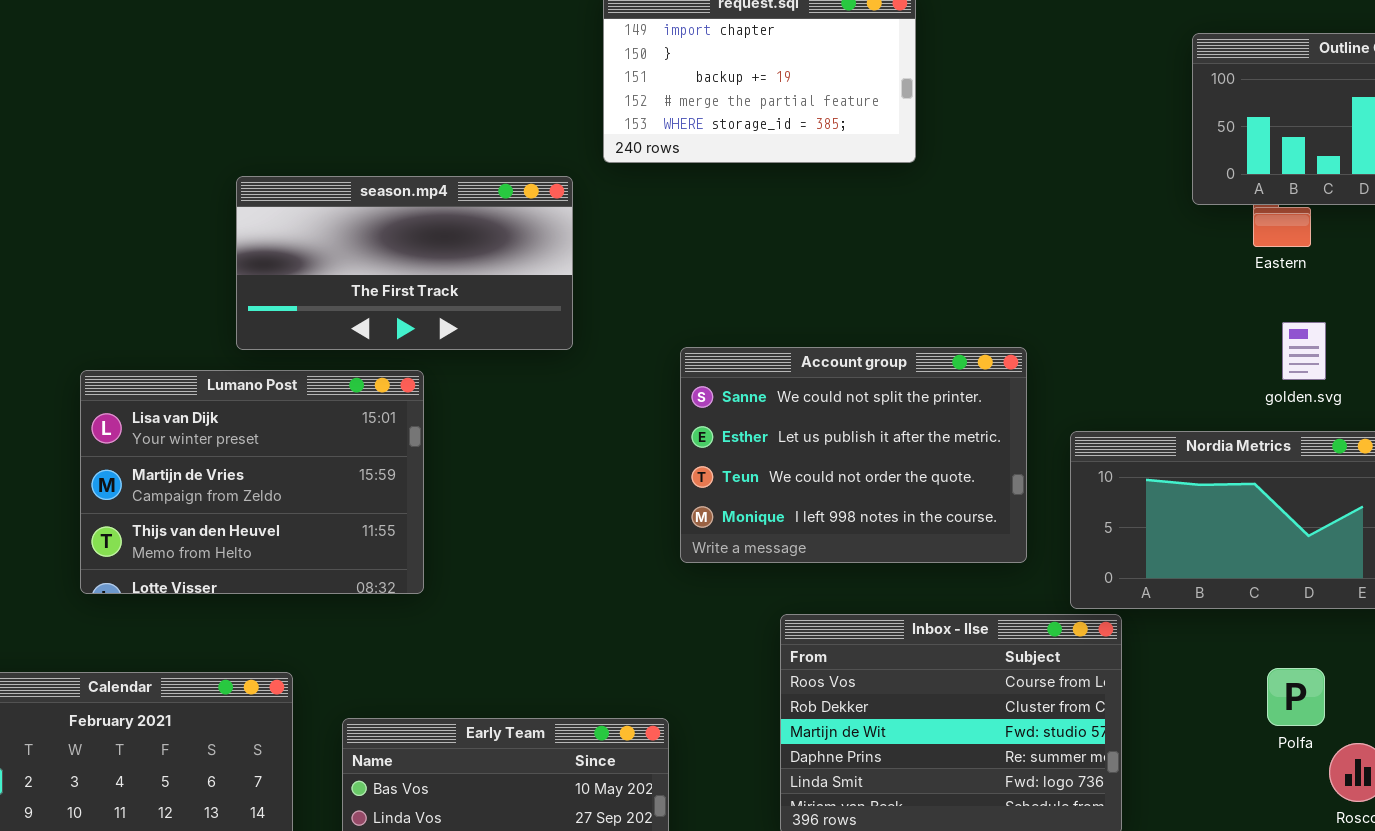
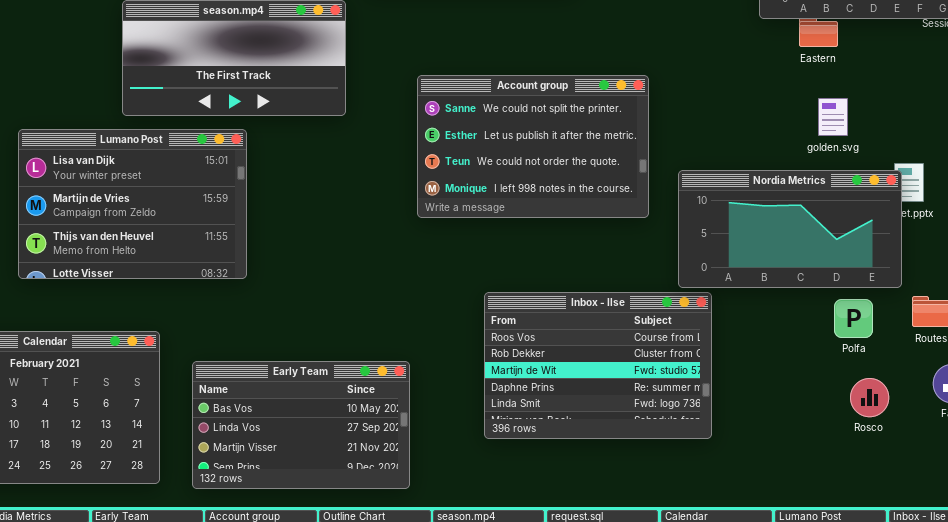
Account group: [680,347,1027,563] -> [417,75,649,218], moved
Polfa: [1267,668,1325,726] -> [834,299,873,338], moved

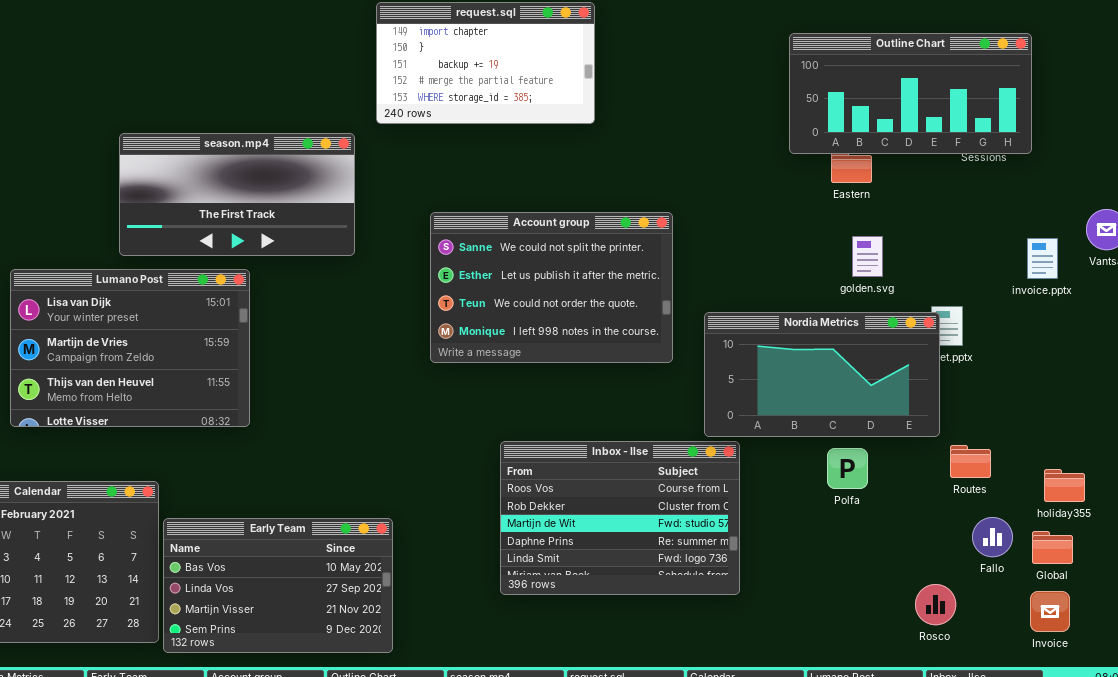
Polfa: [834,299,873,338] -> [827,448,868,489], moved
Early Team: [192,361,410,489] -> [163,518,393,653], moved
Rosco: [850,378,889,417] -> [915,584,956,625], moved

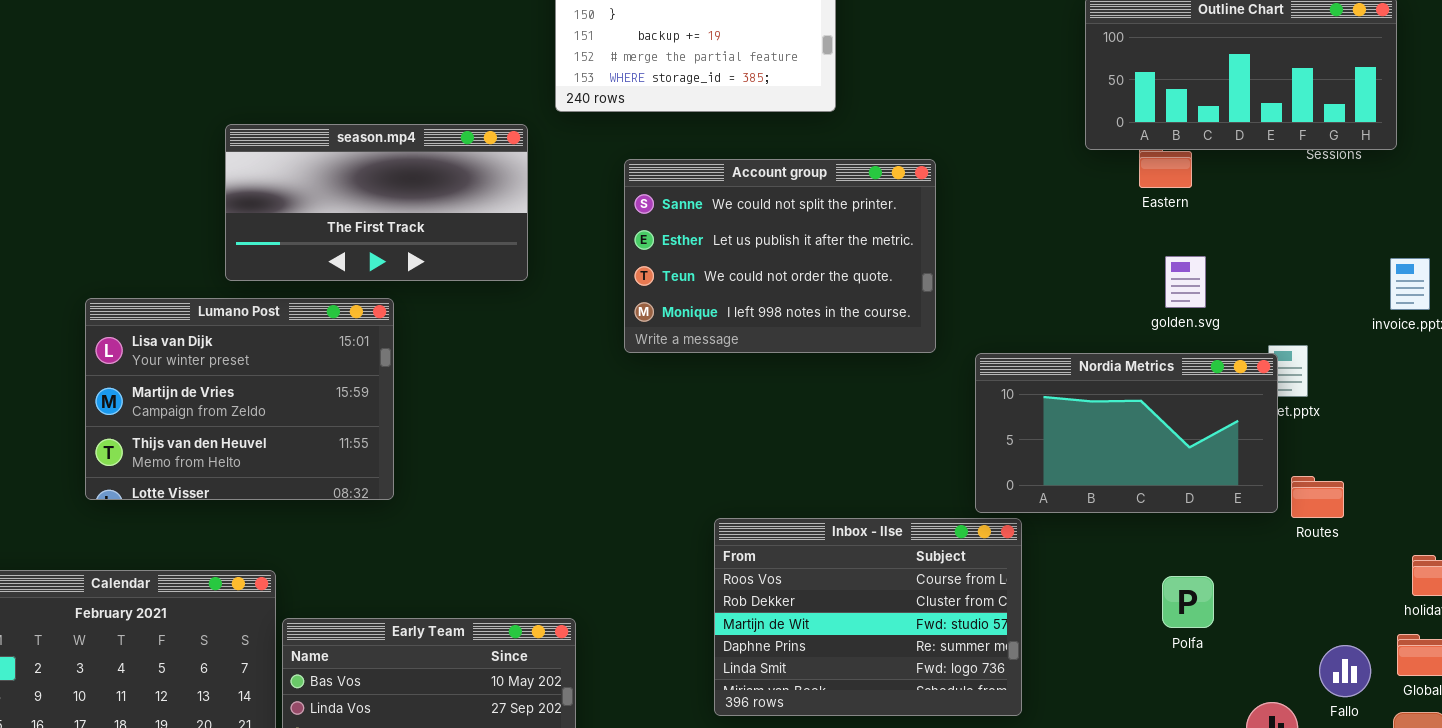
Account group: [430,212,673,363] -> [624,159,936,353], moved
Routes: [950,445,991,478] -> [1291,476,1344,518], moved
Polfa: [827,448,868,489] -> [1162,576,1214,628], moved
Fallo: [972,517,1013,557] -> [1319,645,1371,697], moved

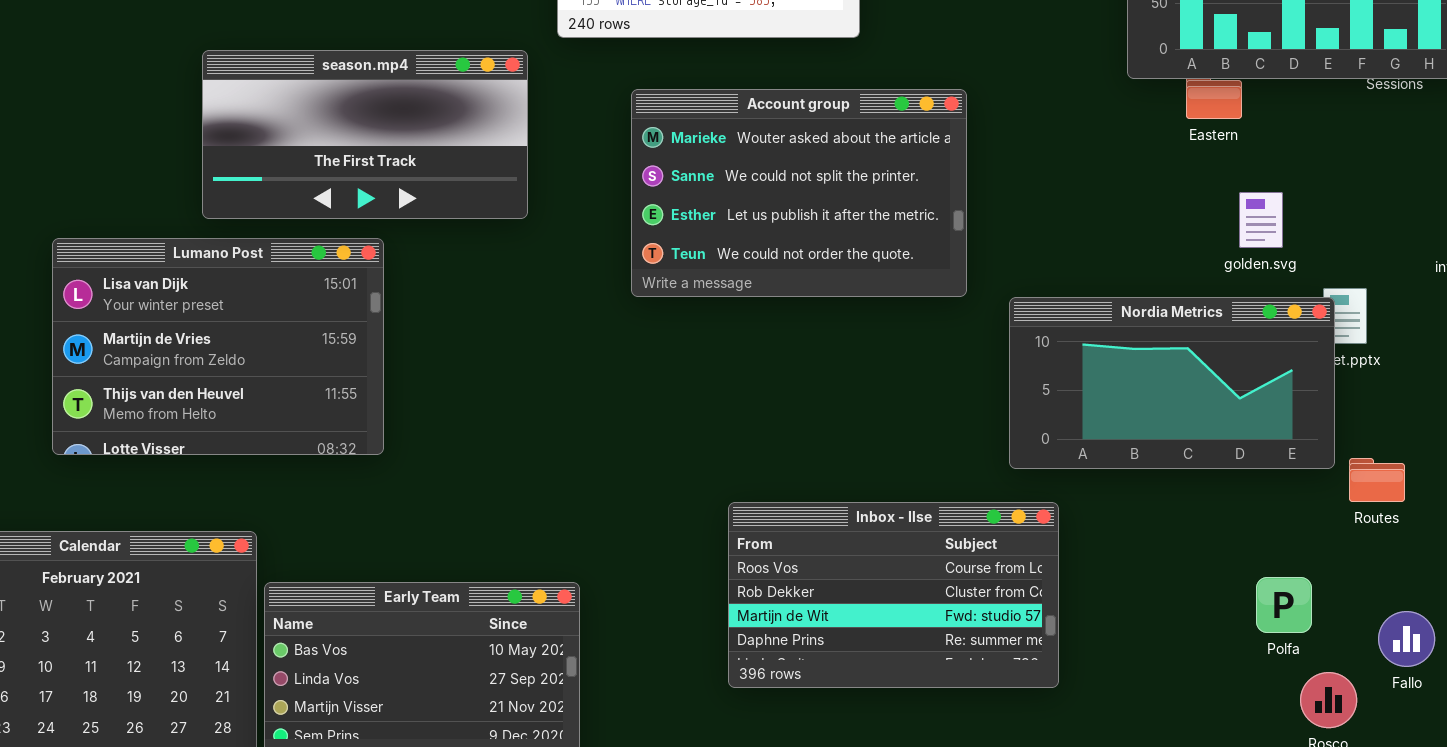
Account group: [624,159,936,353] -> [631,89,967,297], scrolled up 1 row
golden.svg: [1165,256,1206,308] -> [1239,192,1283,248], moved
Routes: [1291,476,1344,518] -> [1349,458,1405,502], moved
Inbox - Ilse: [714,518,1022,716] -> [728,502,1059,688], resized
Polfa: [1162,576,1214,628] -> [1256,577,1312,633], moved

